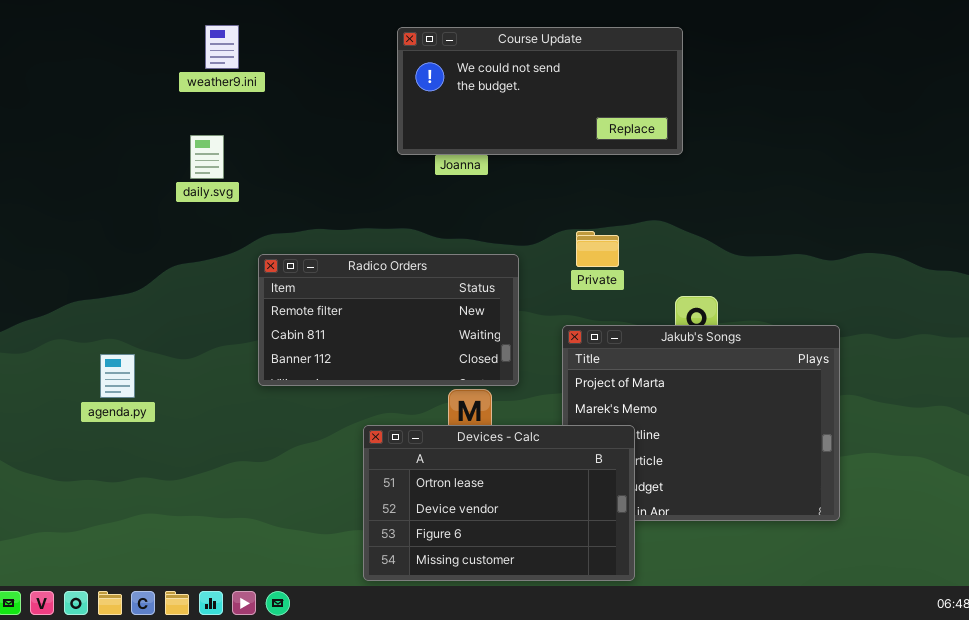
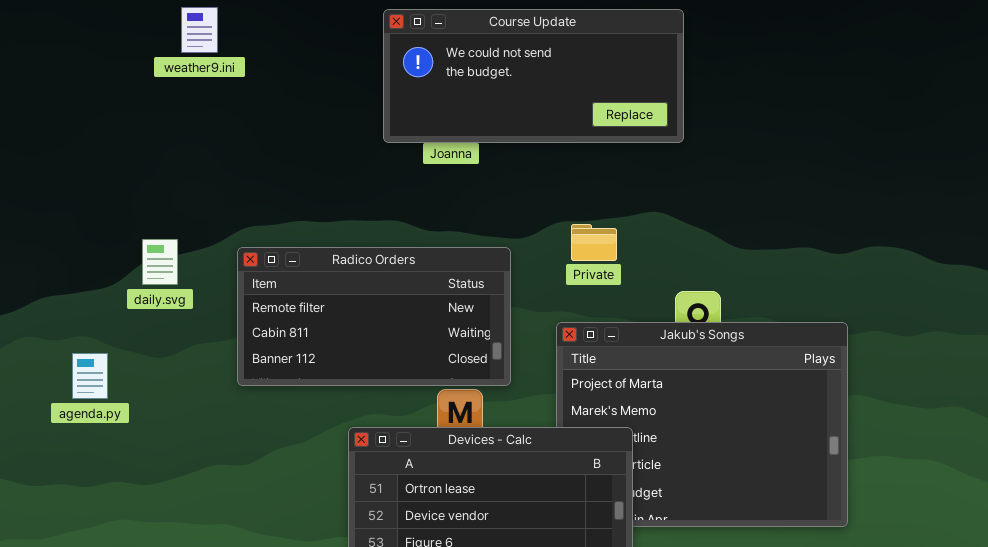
daily.svg: [190,135,224,179] -> [142,239,178,285], moved

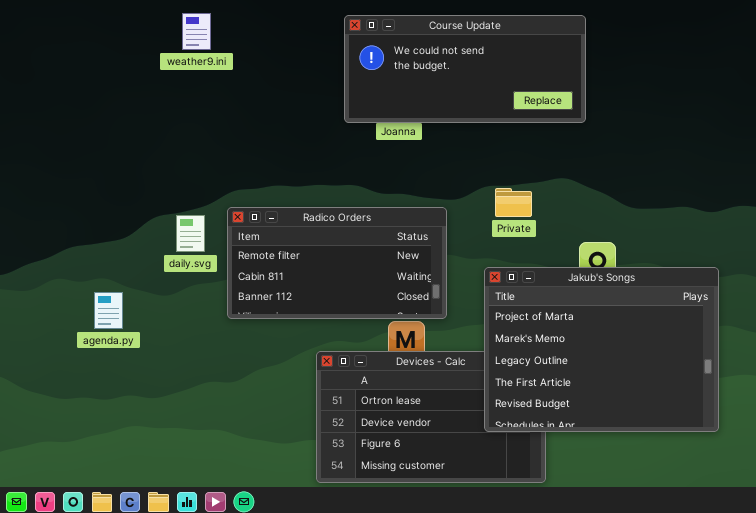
daily.svg: [142,239,178,285] -> [176,215,205,252], moved
Jakub's Songs: [556,322,848,527] -> [484,267,719,432], raised

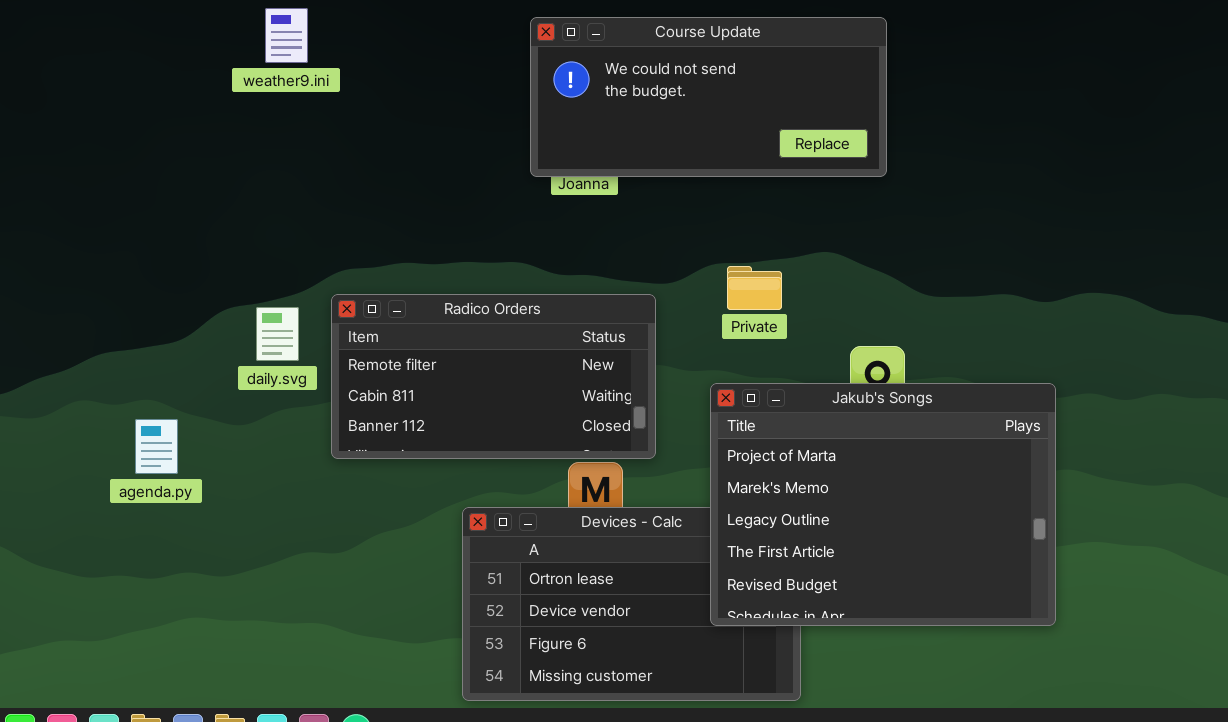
Course Update: [344,15,586,123] -> [530,17,887,177], moved

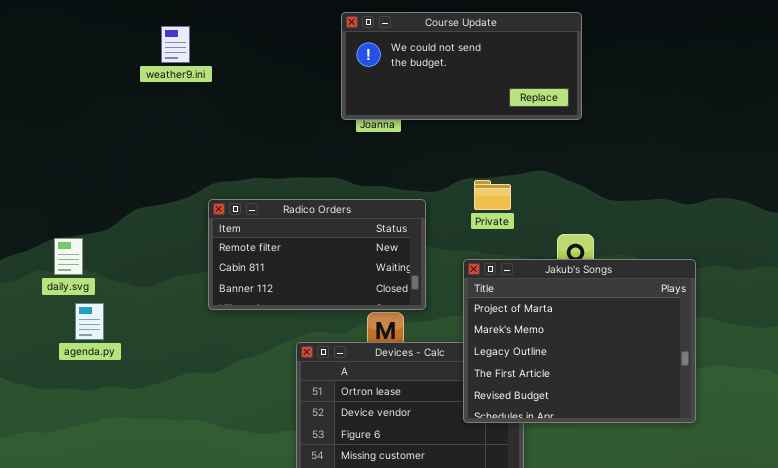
weather9.ini: [265,8,308,63] -> [161,26,190,63], moved
daily.svg: [256,307,299,361] -> [54,238,83,275], moved
agenda.py: [135,419,178,474] -> [75,303,104,340], moved

